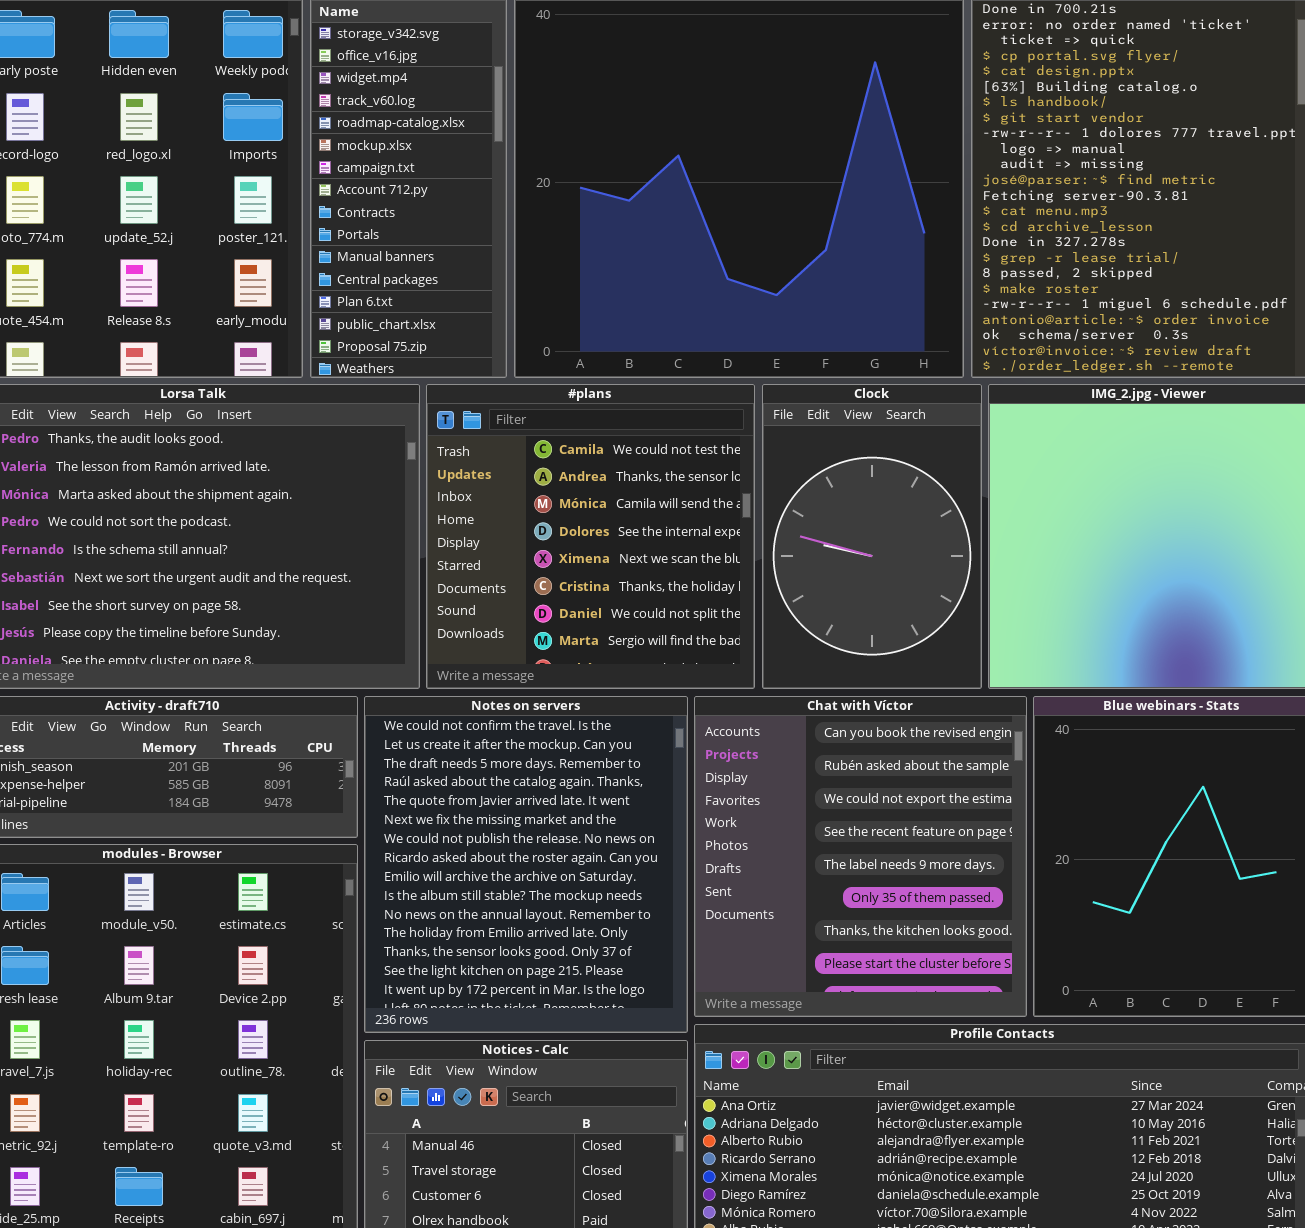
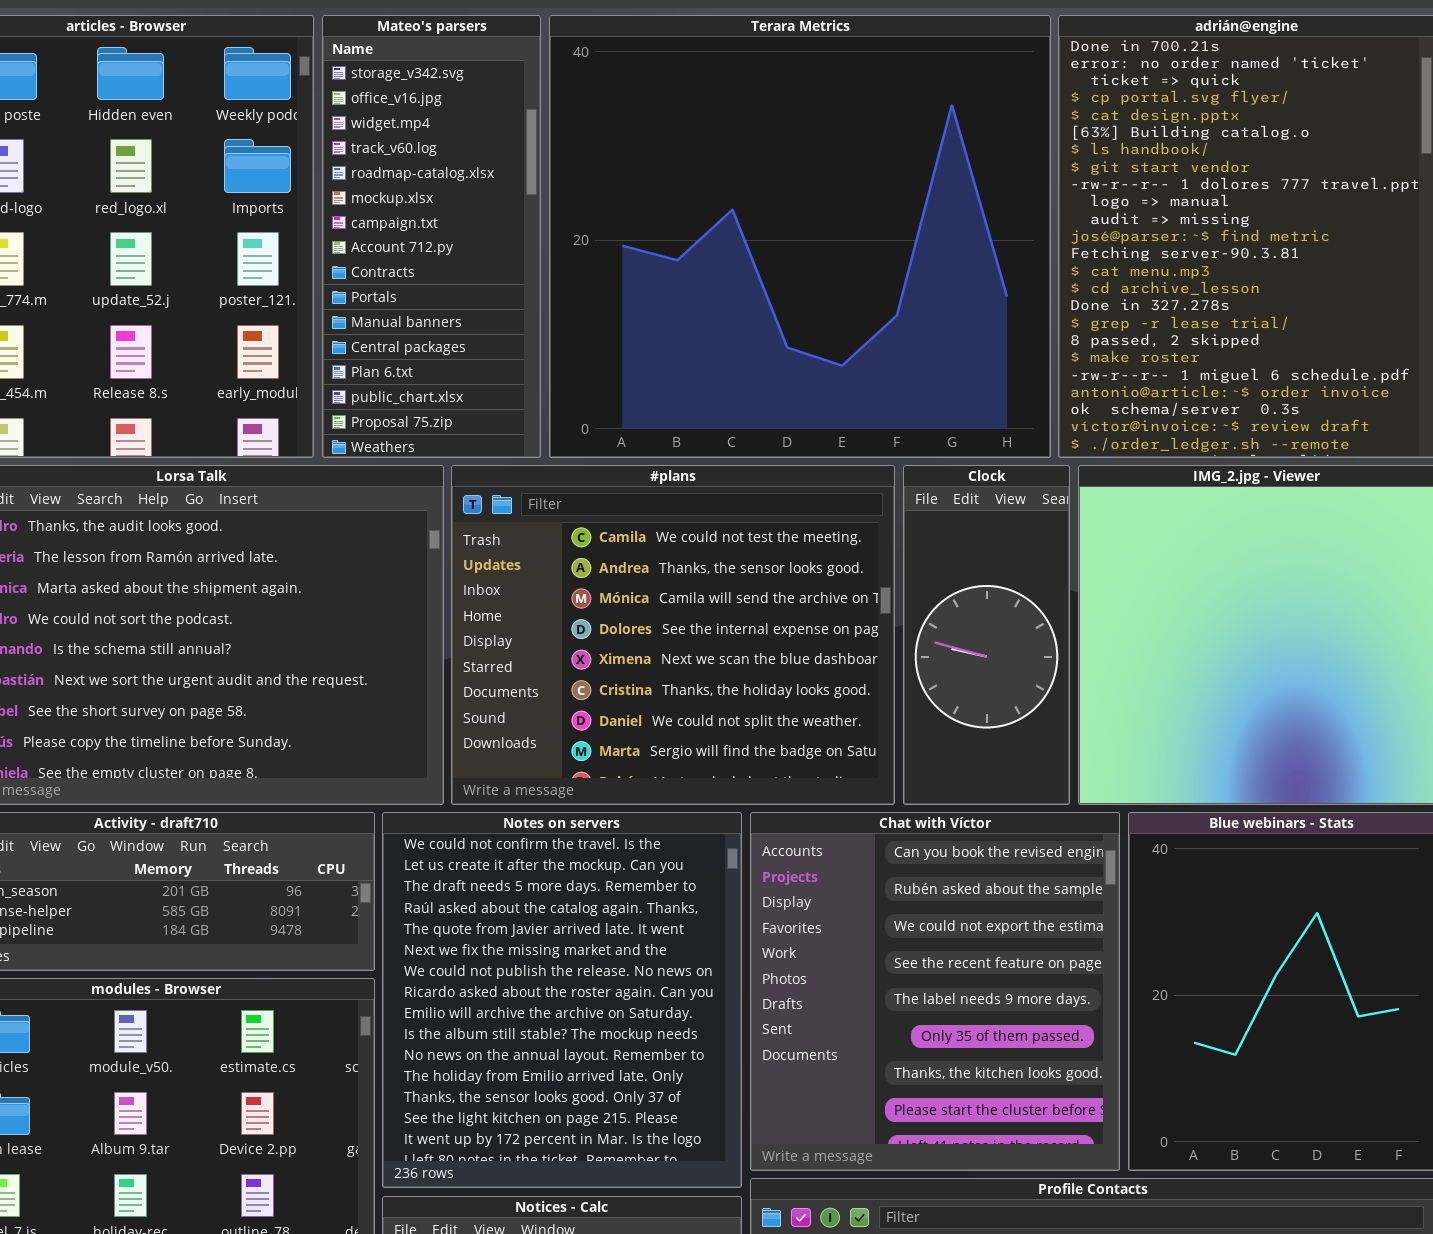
#plans: [426,384,755,689] -> [451,465,895,805], resized
Clock: [762,384,982,689] -> [903,465,1070,805], resized

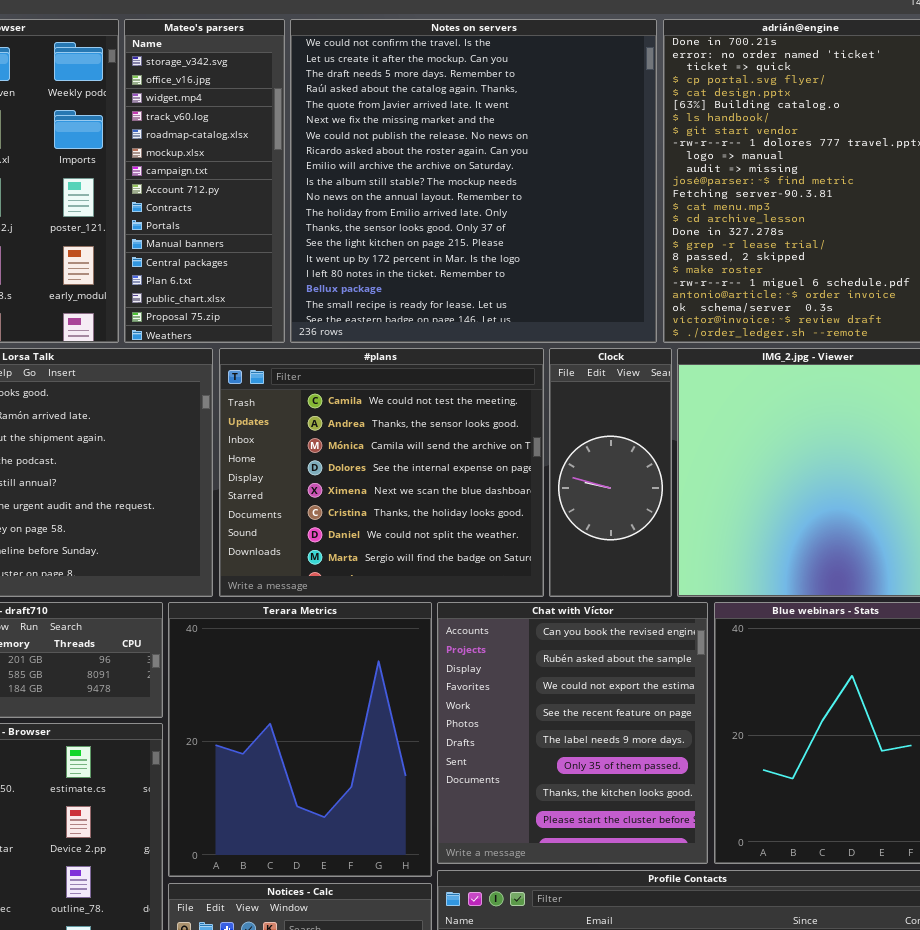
Terara Metrics: [549,15,1051,458] -> [168,602,432,877], moved, resized
Notes on servers: [382,812,742,1188] -> [290,19,657,343], moved, resized

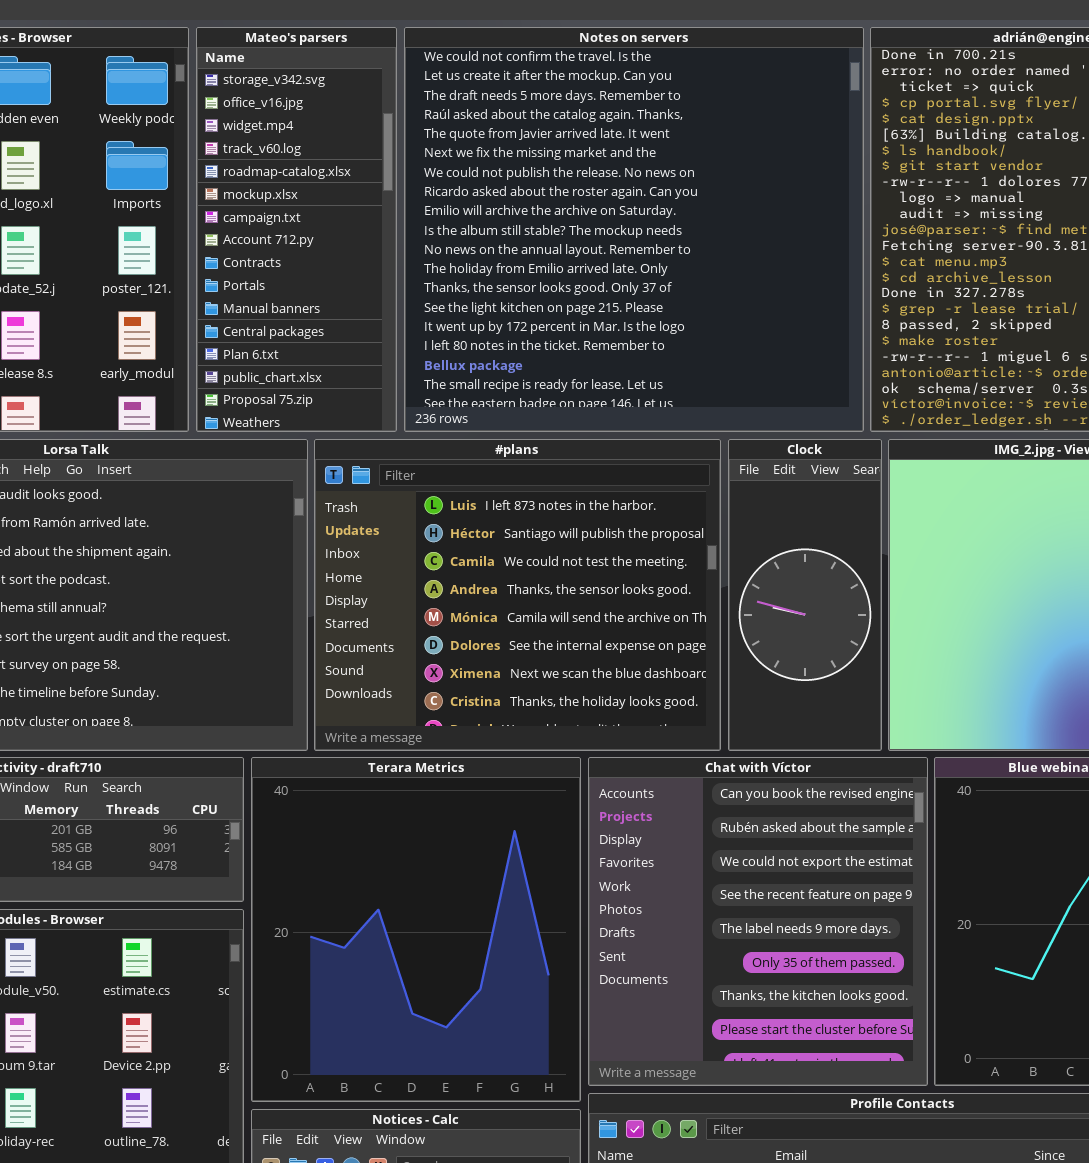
#plans: [219,348,544,597] -> [314,439,721,751], scrolled up 2 rows

